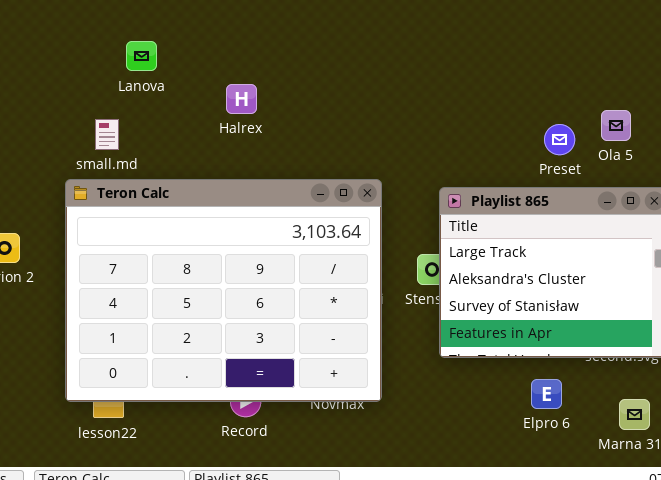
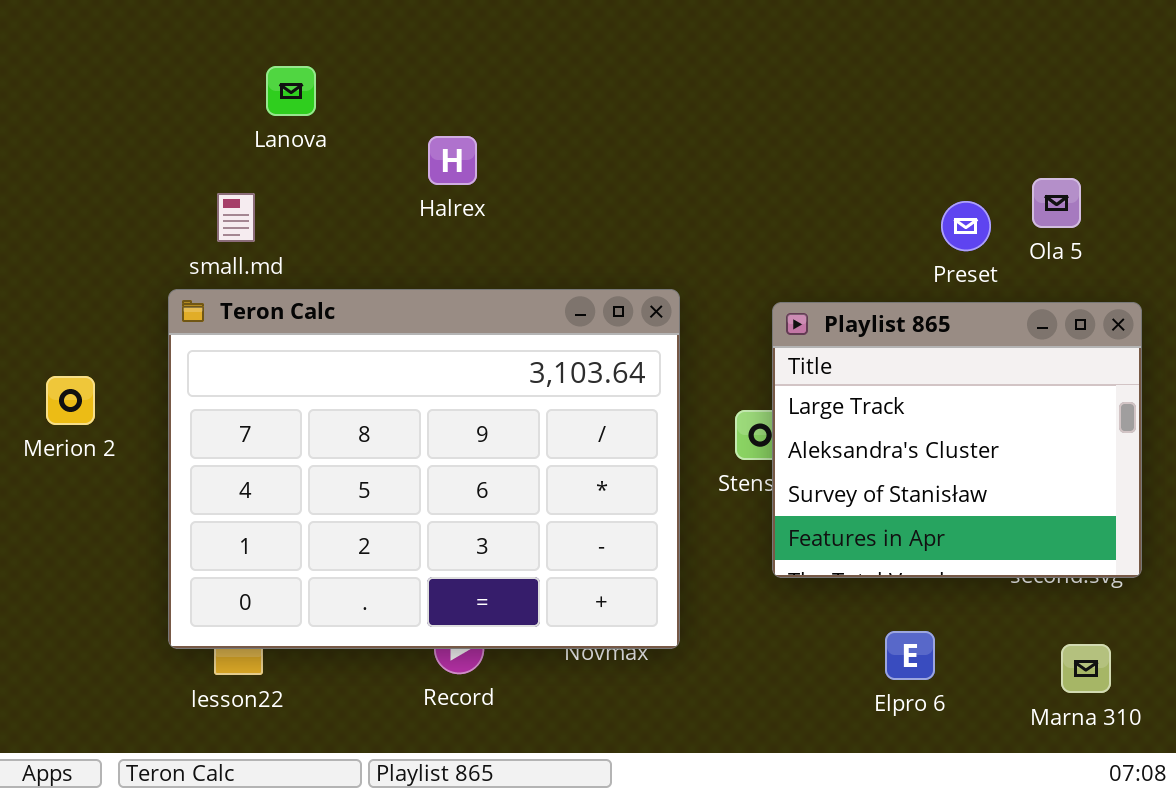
Elpro 6: [531,379,562,409] -> [885,631,935,680], moved

